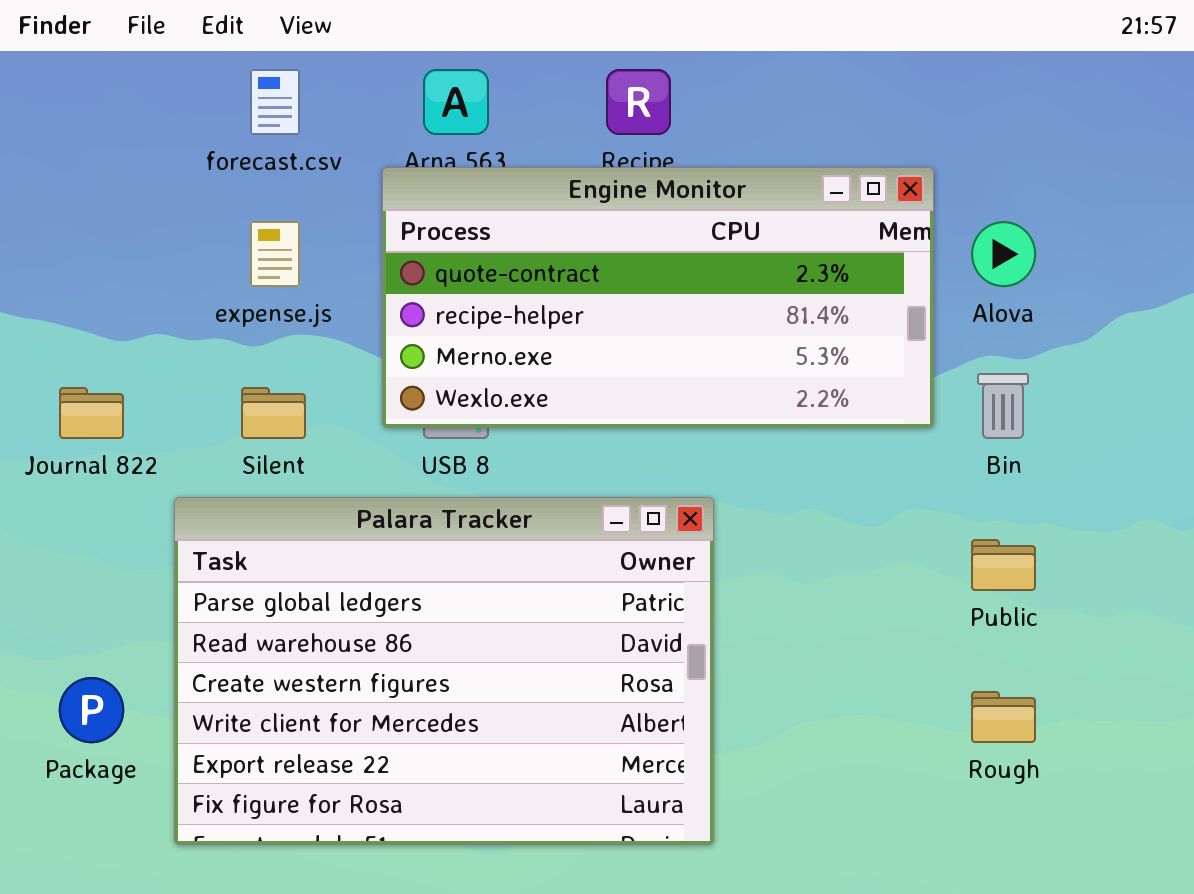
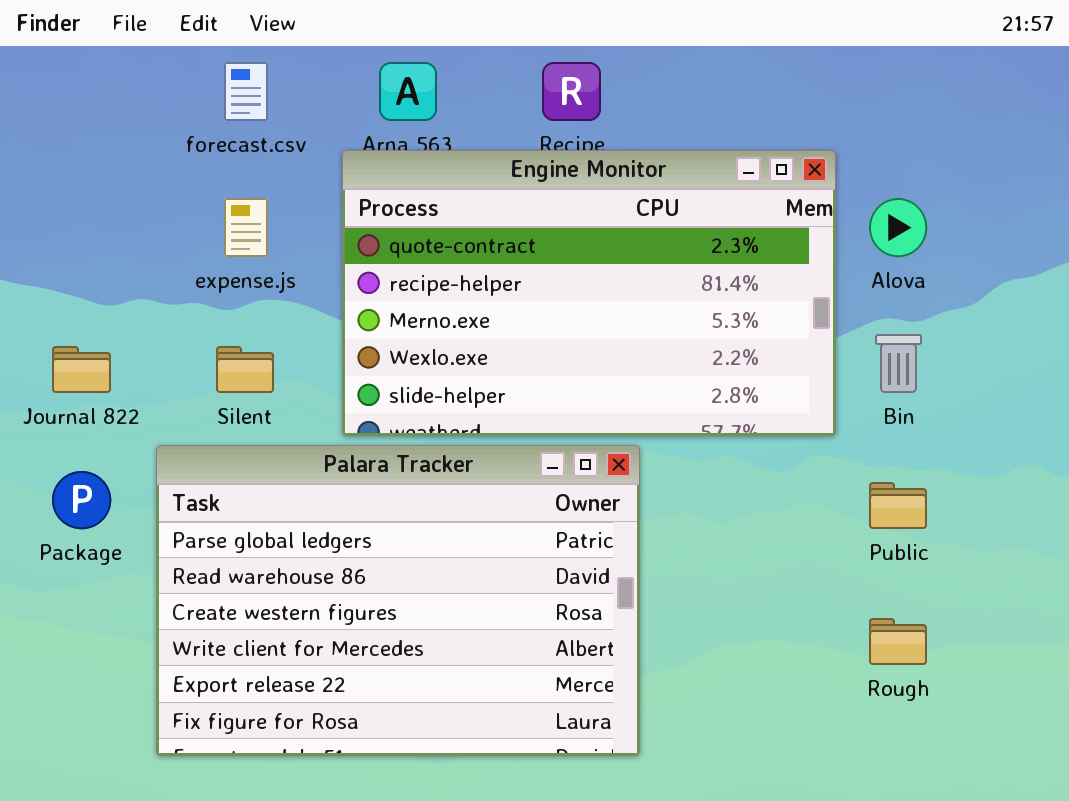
Engine Monitor: [382,167,934,428] -> [342,150,836,436], resized
Package: [59,677,124,743] -> [52,471,111,529], moved

